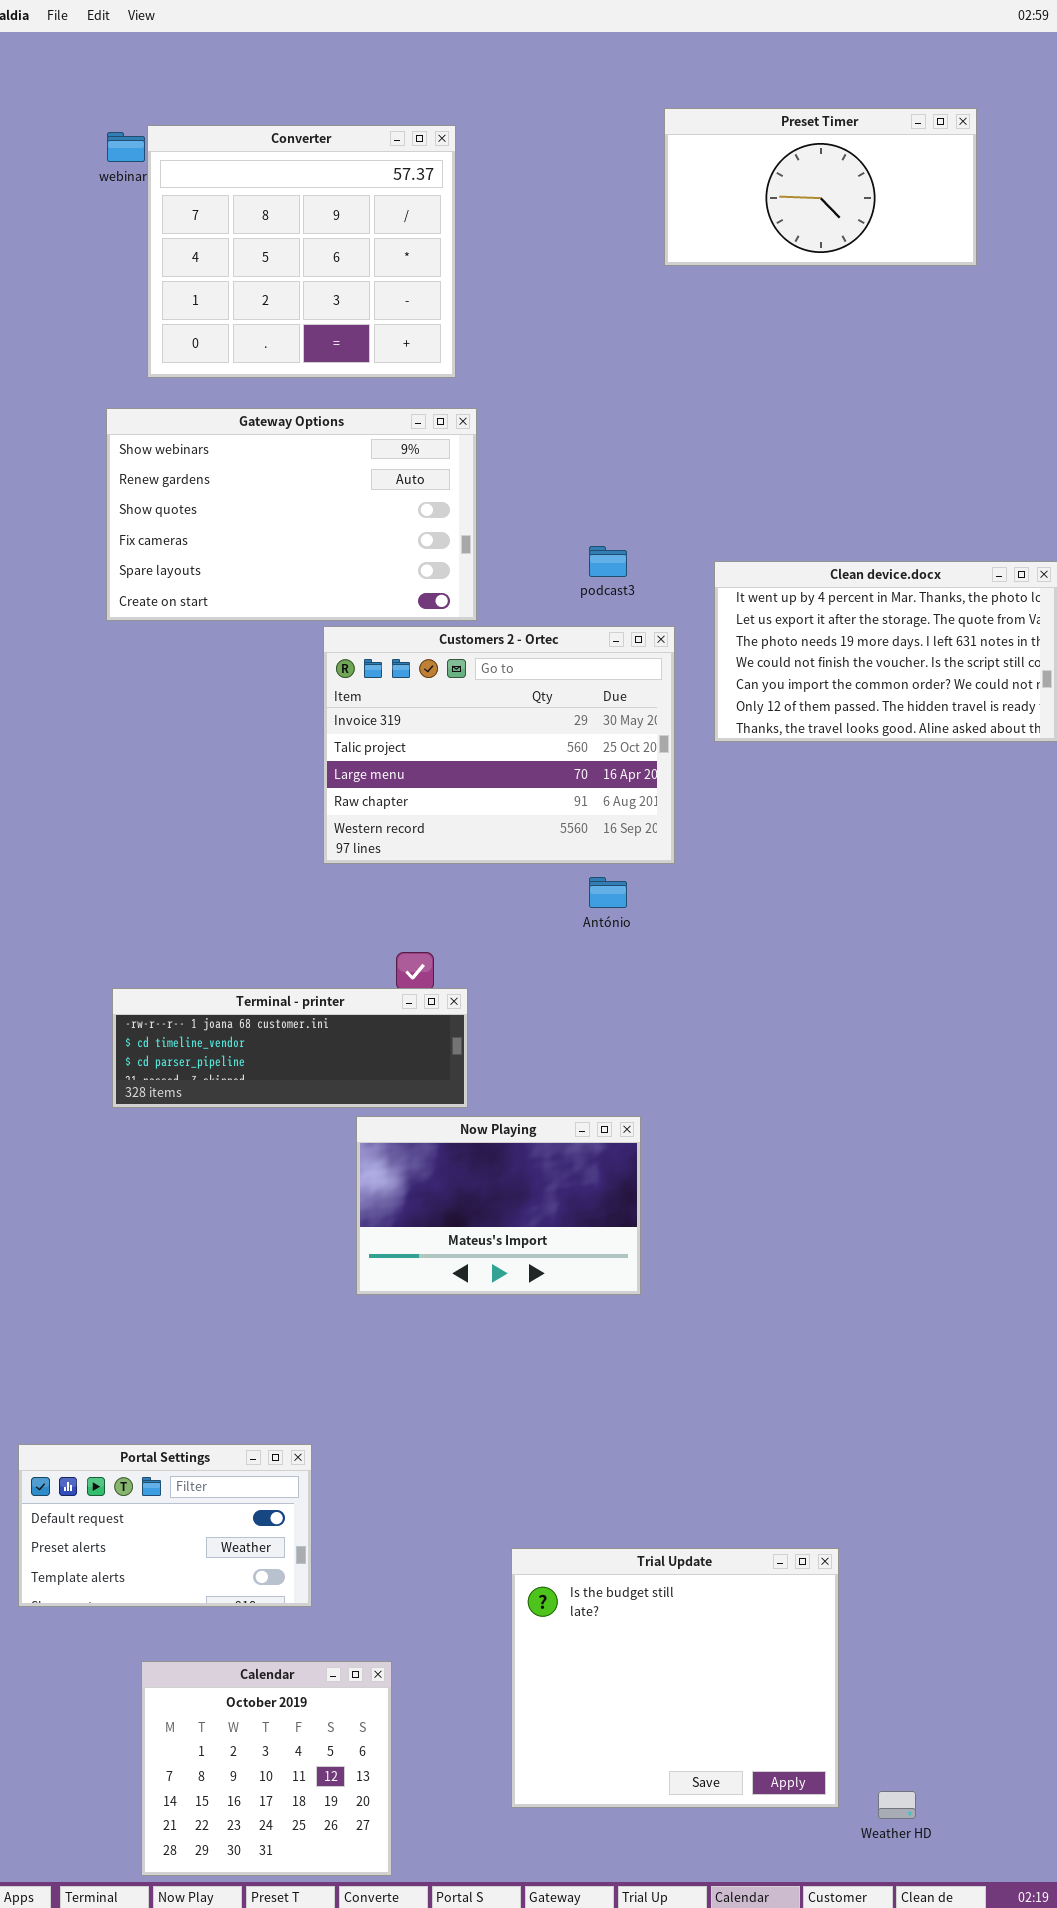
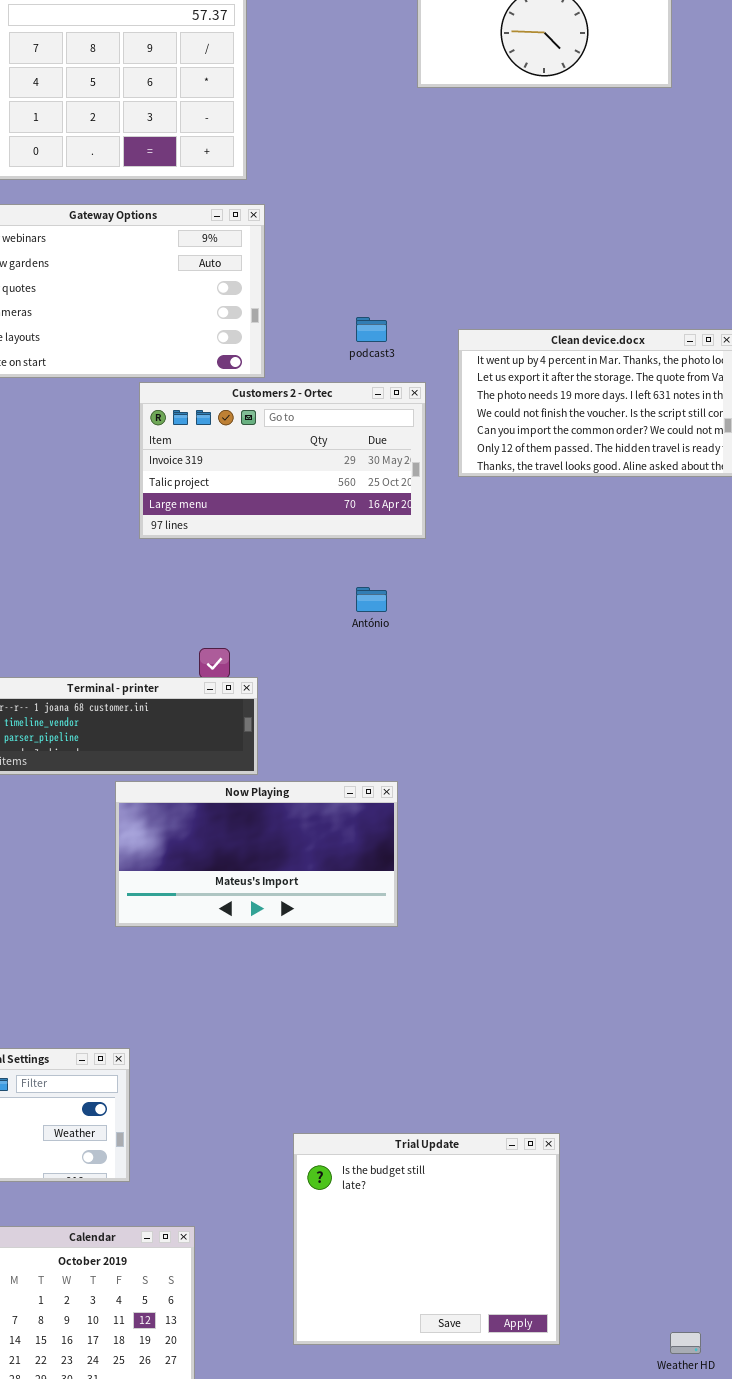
Customers 2 - Ortec: [323,626,675,864] -> [139,382,426,539], resized
Now Playing: [356,1116,641,1295] -> [115,781,398,927], resized
Weather HD: [878,1791,916,1819] -> [670,1332,701,1354], moved

